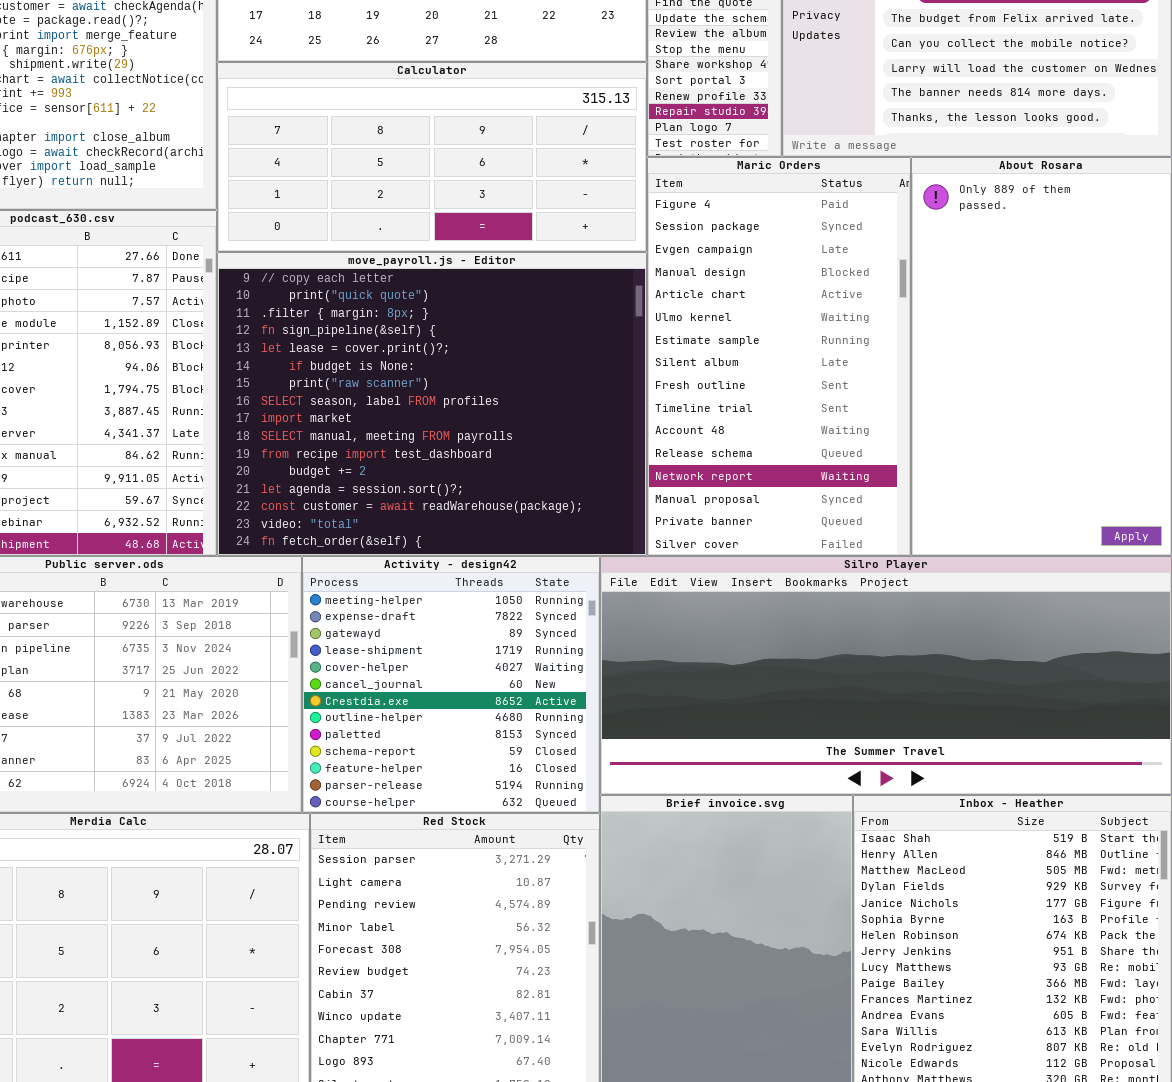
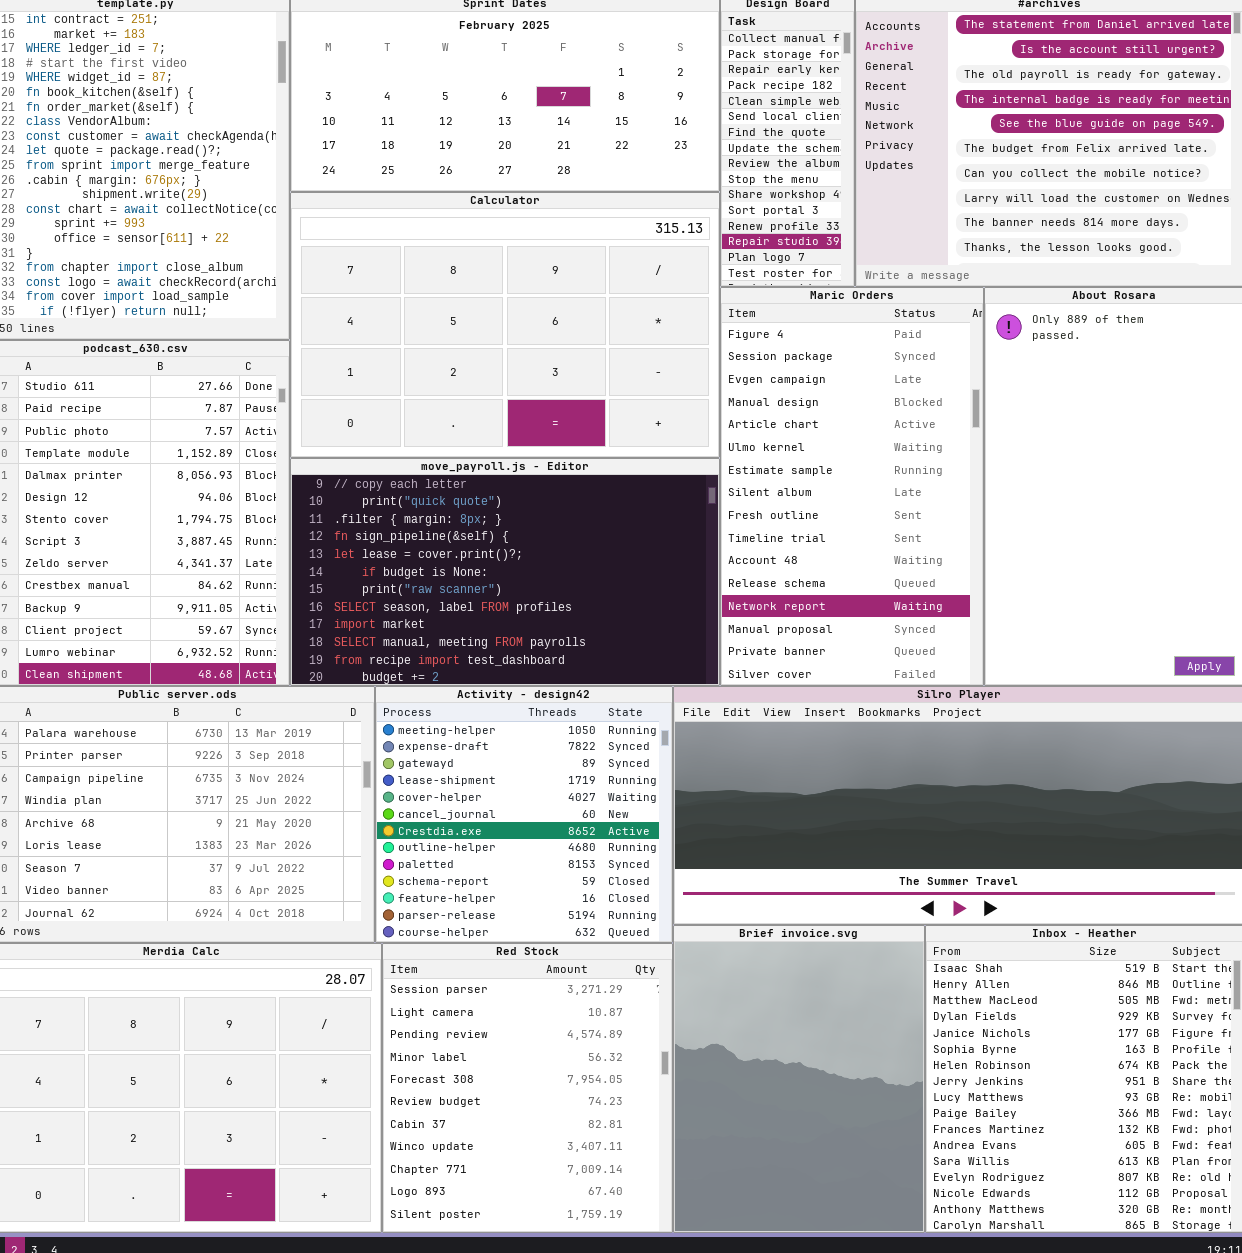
Calculator: [217,62,647,252] -> [290,192,720,458], resized
move_payroll.js - Editor: [217,252,647,556] -> [290,458,720,686], resized

